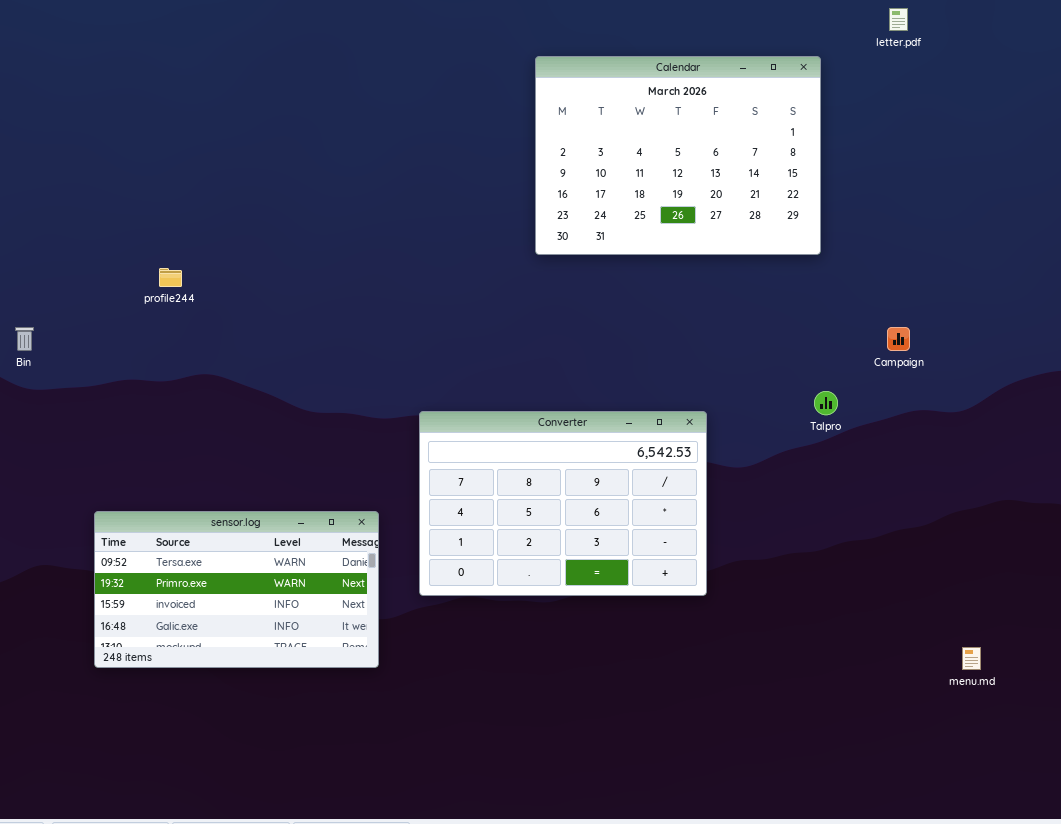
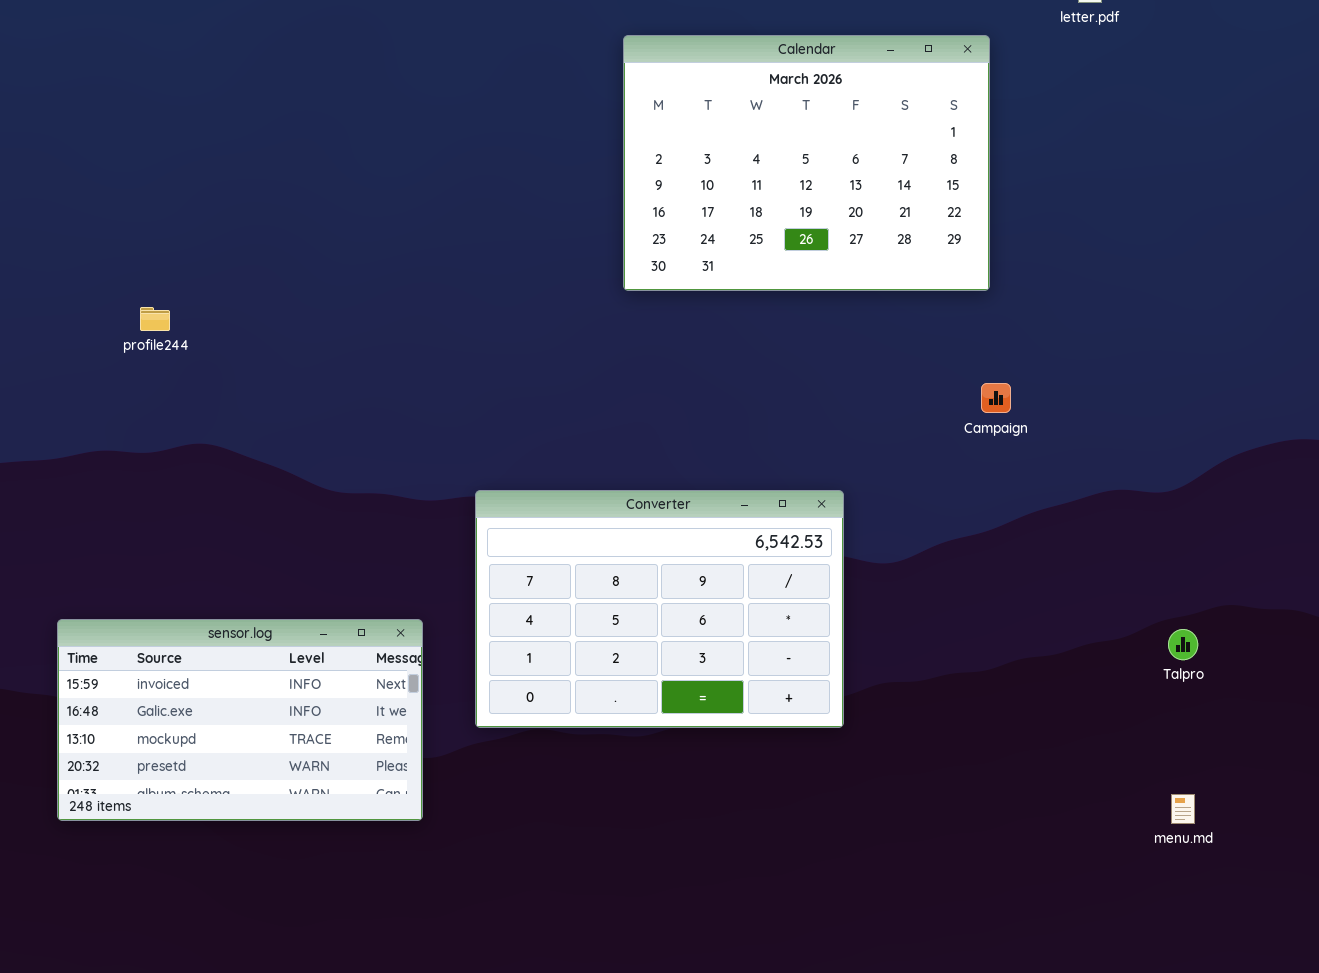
Campaign: [887,327,910,351] -> [981,383,1011,413], moved
Talpro: [814,391,838,415] -> [1168,629,1198,660], moved
sensor.log: [94,511,379,668] -> [57,619,423,821], scrolled down 2 rows

